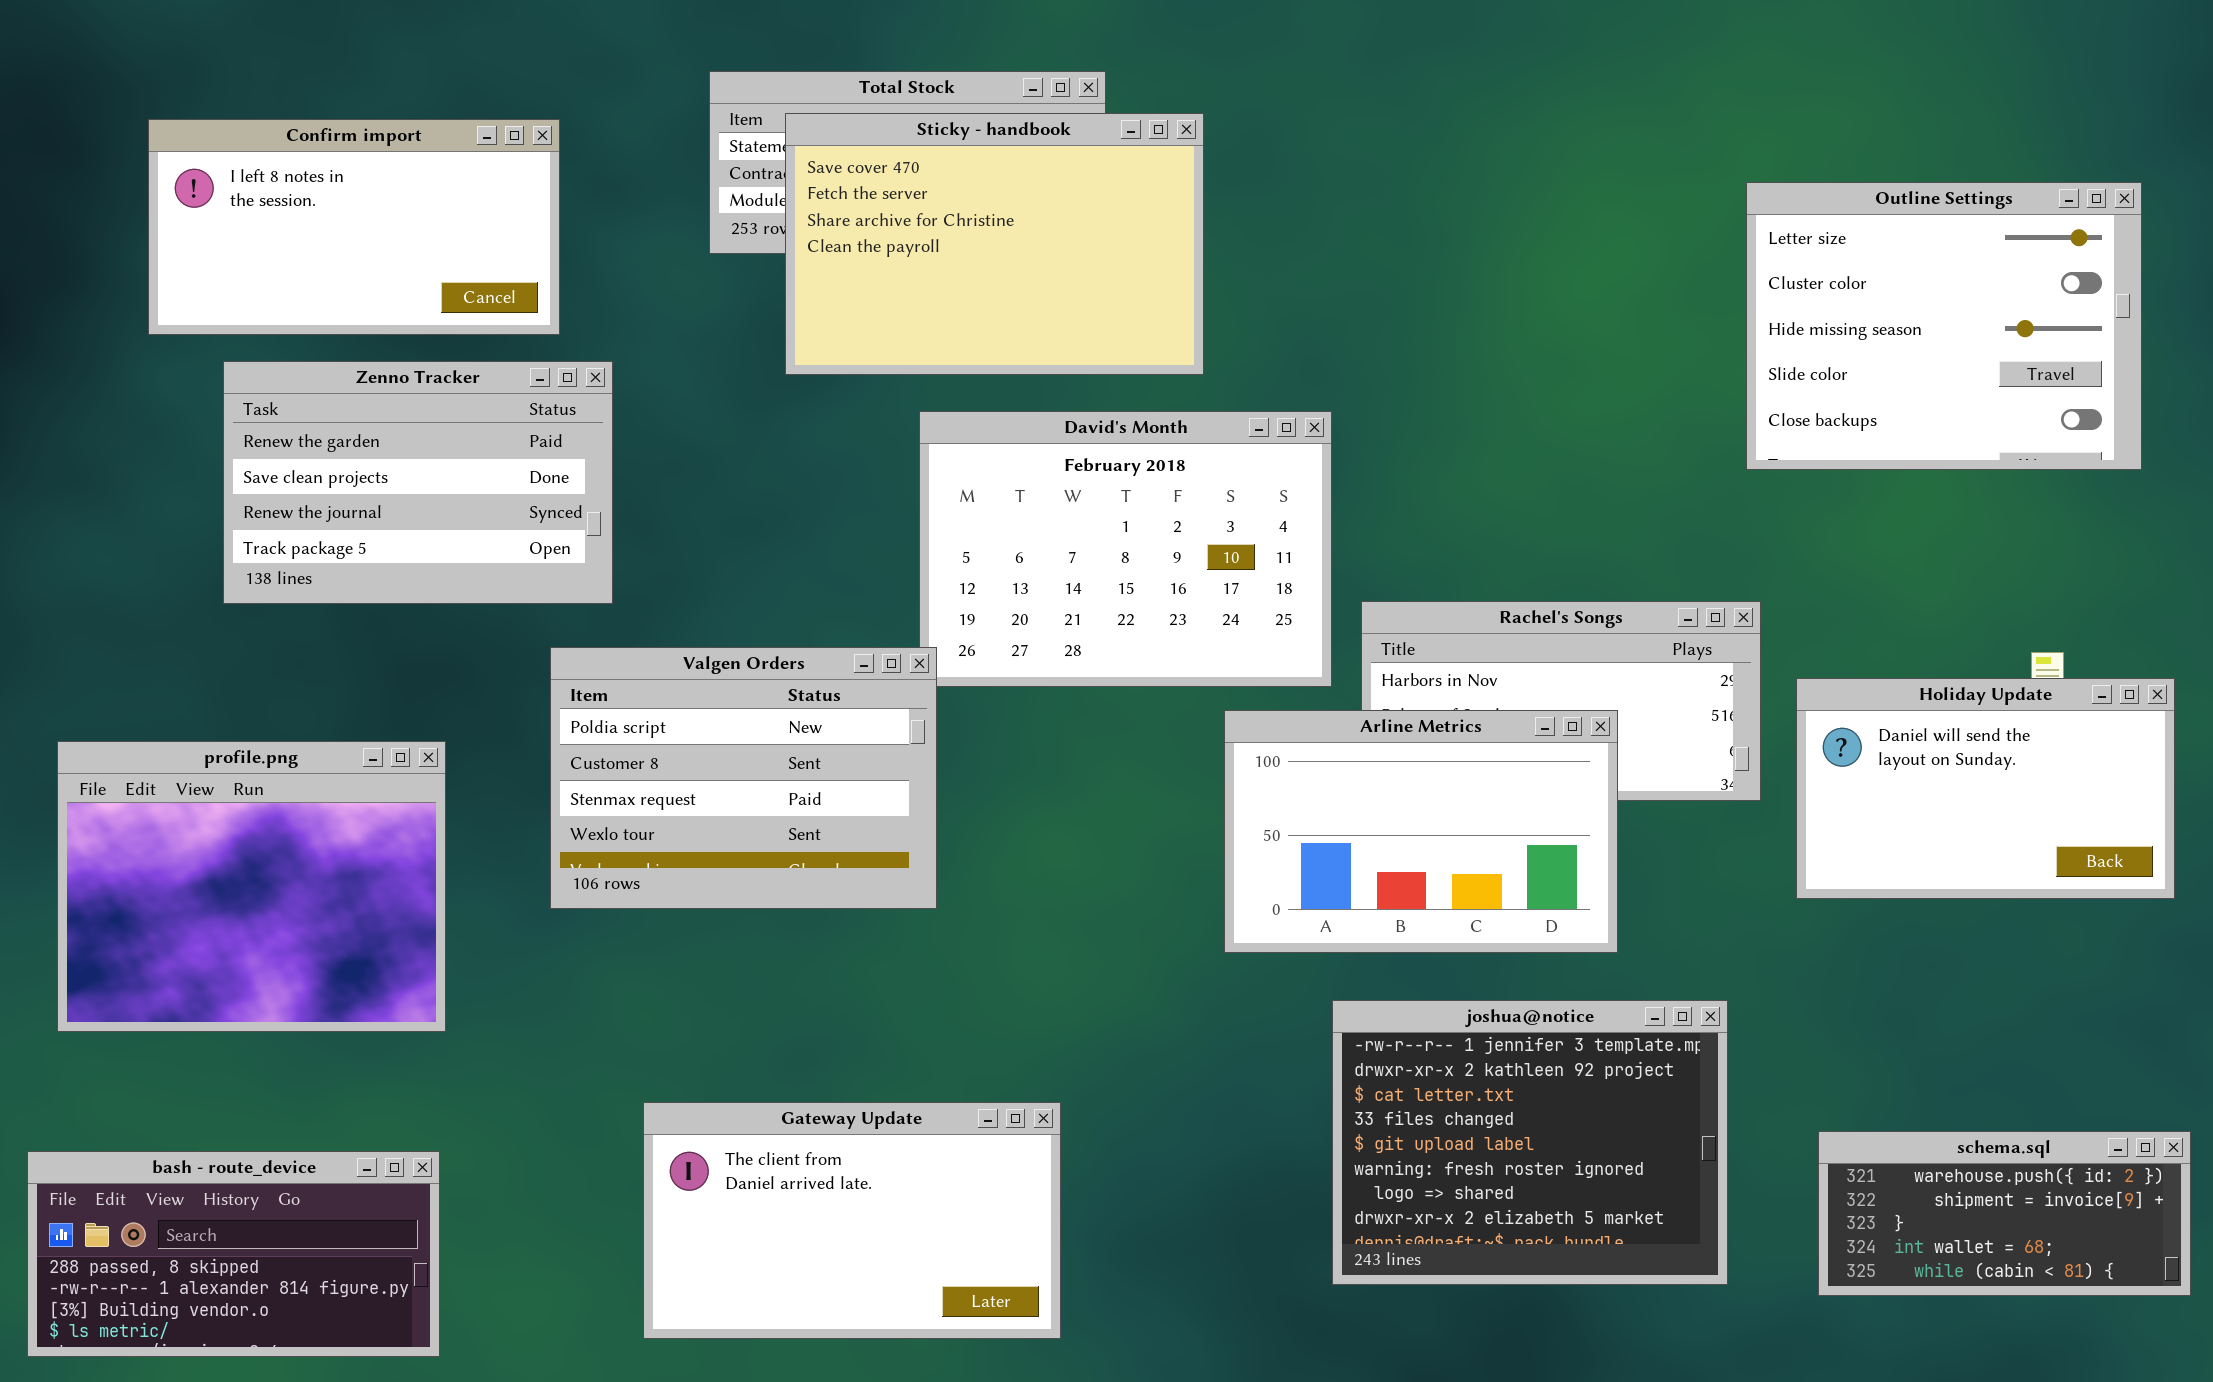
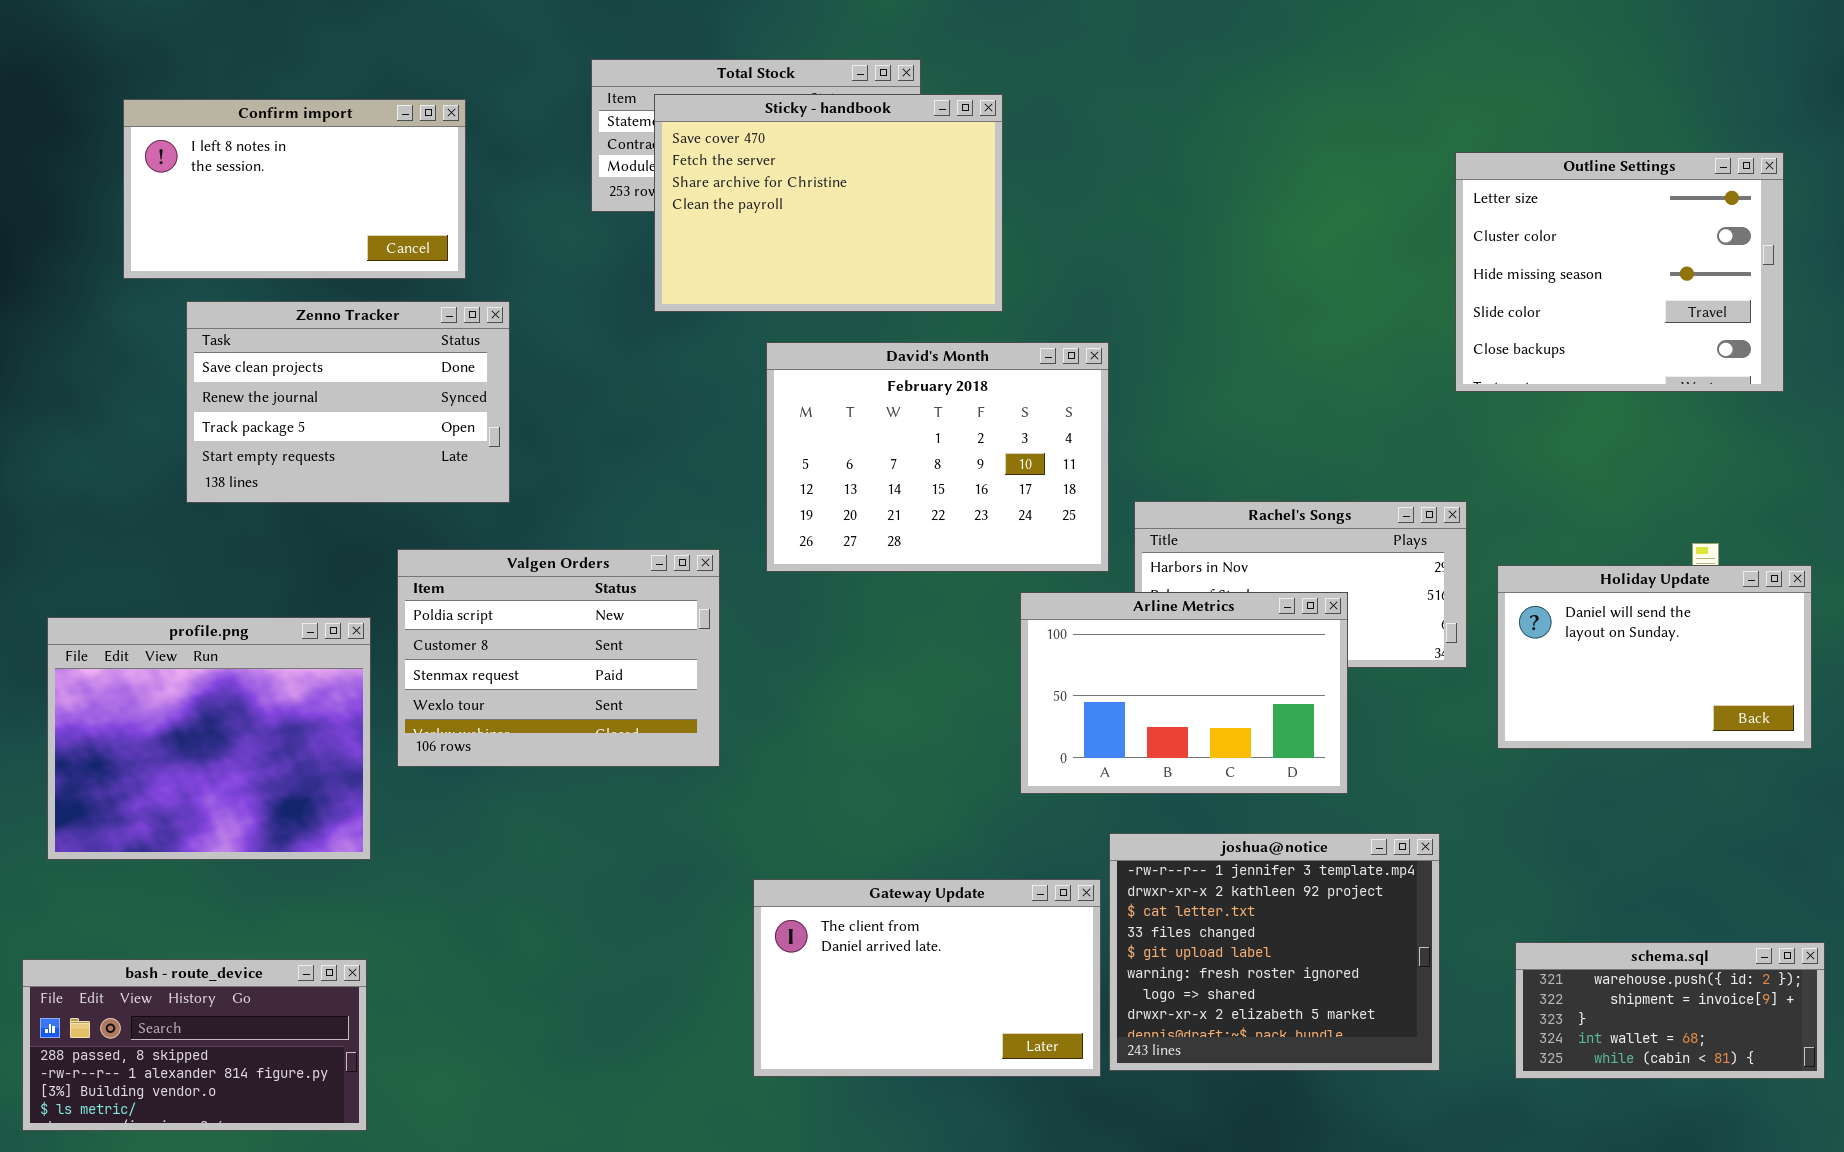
Zenno Tracker: [223,361,613,604] -> [186,301,510,503], scrolled down 1 row
Valgen Orders: [550,647,937,909] -> [397,549,720,767], moved
Gateway Update: [643,1102,1061,1339] -> [753,879,1101,1077], moved

